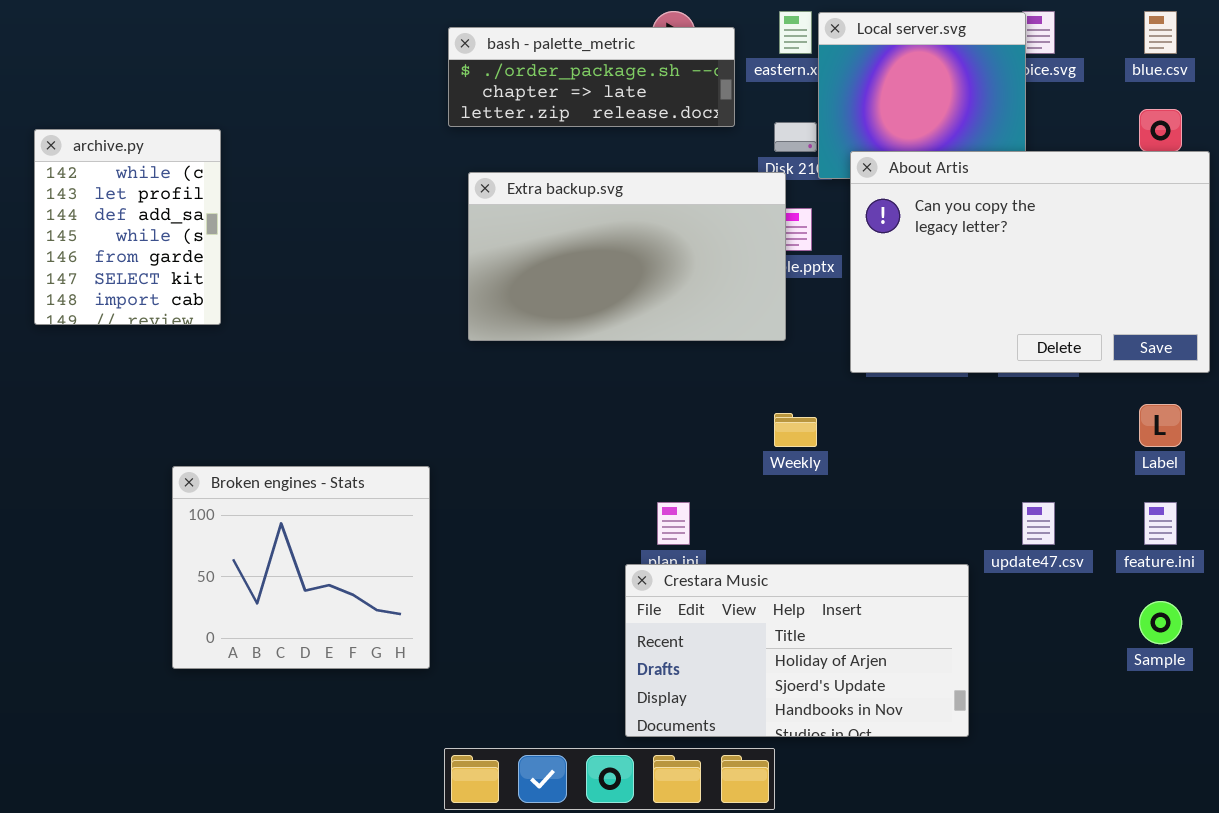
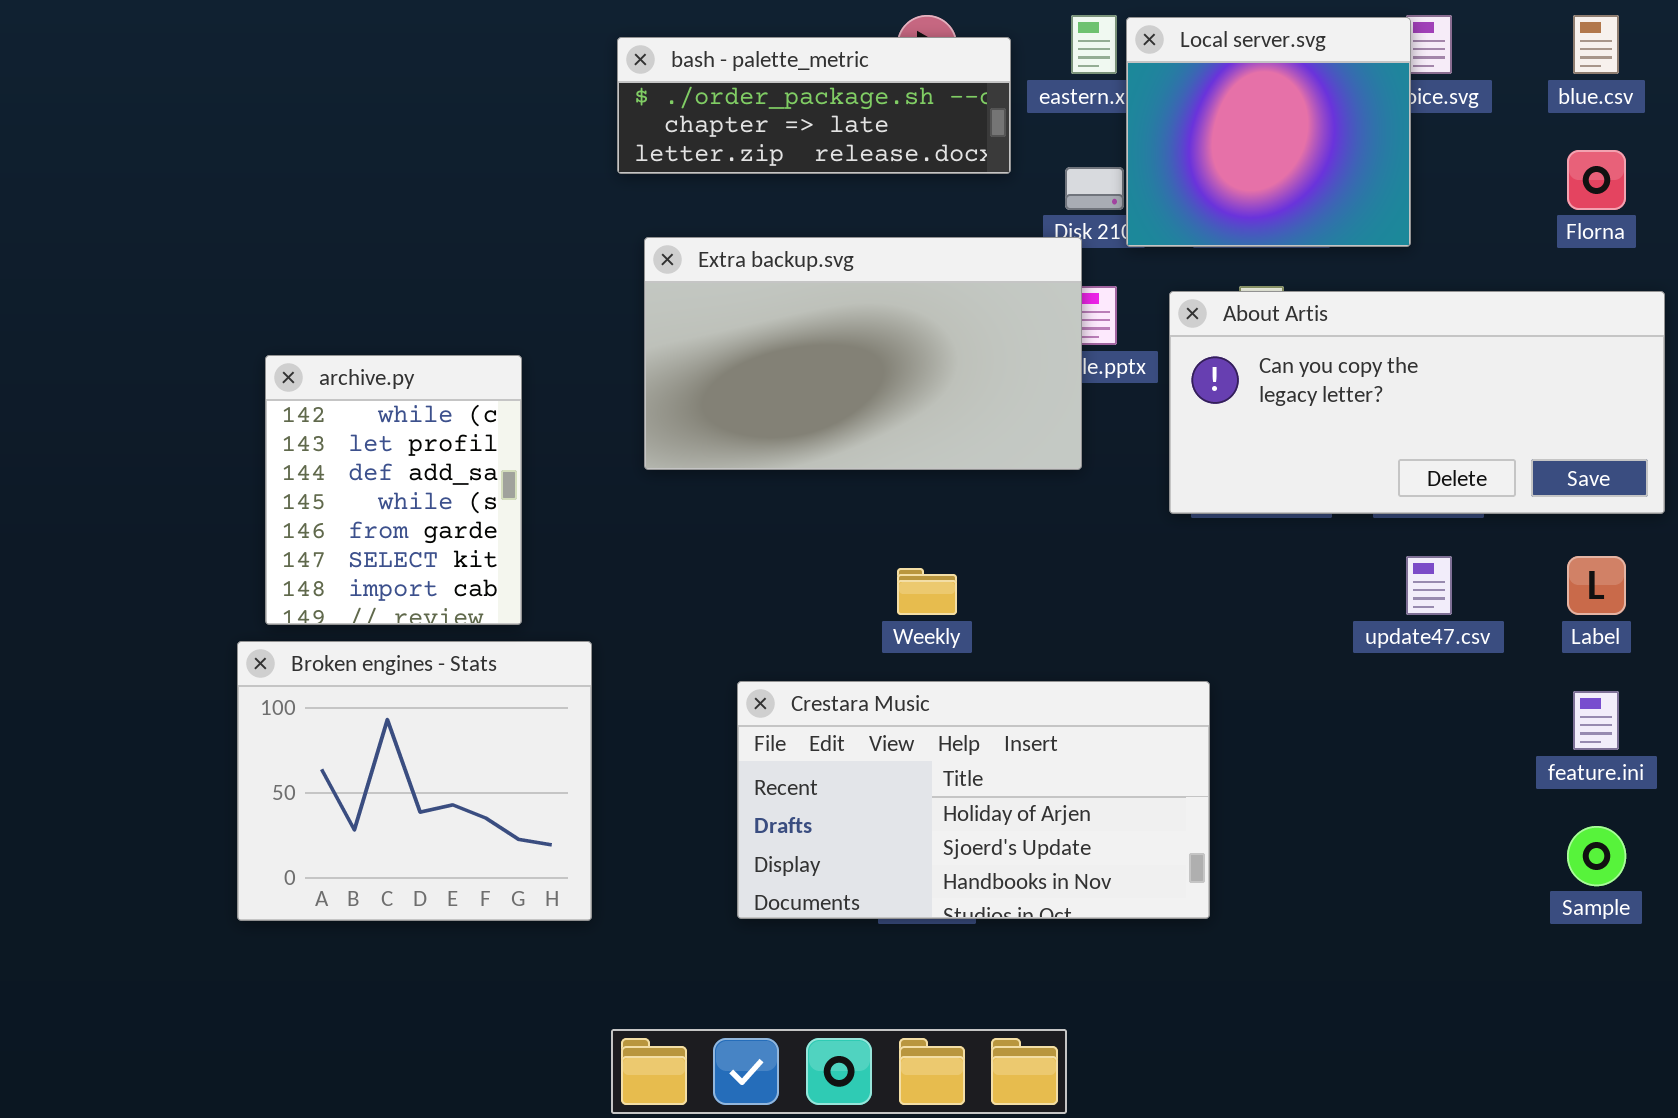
archive.py: [34,129,221,325] -> [265,355,522,625], moved
About Artis: [850,151,1210,373] -> [1169,291,1665,514], resized
Weekly: [774,413,817,447] -> [897,568,957,615], moved
update47.csv: [1022,502,1055,545] -> [1406,556,1452,615], moved
Crestara Music: [625,564,969,737] -> [737,681,1210,919], moved

